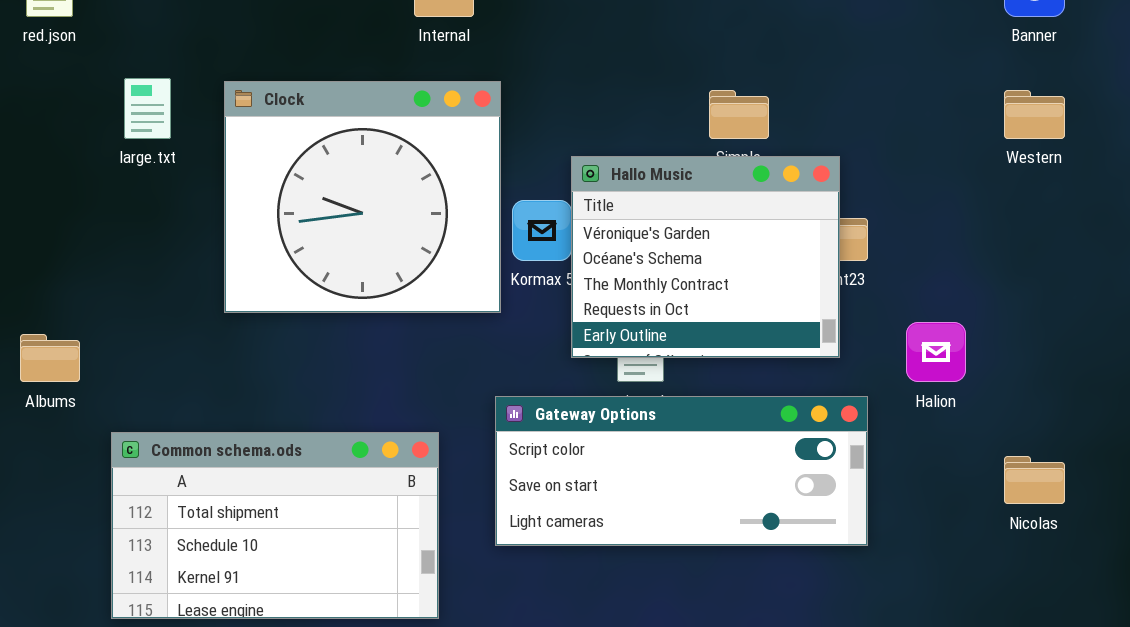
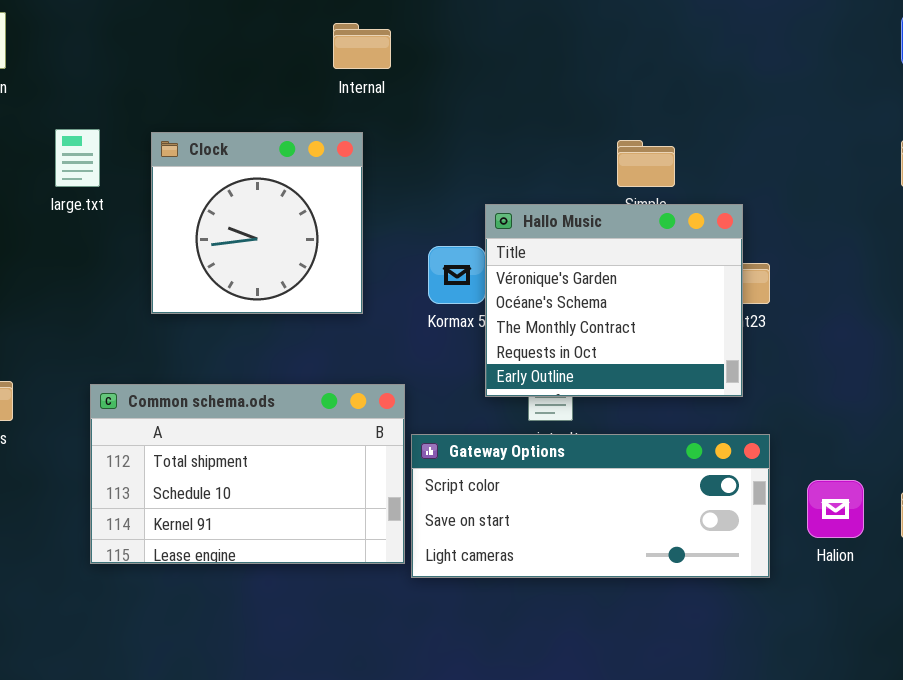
Clock: [224,81,501,313] -> [151,132,363,314], resized
Halion: [906,322,966,382] -> [807,480,864,538], moved
Common schema.ods: [111,432,439,619] -> [90,384,405,564], moved

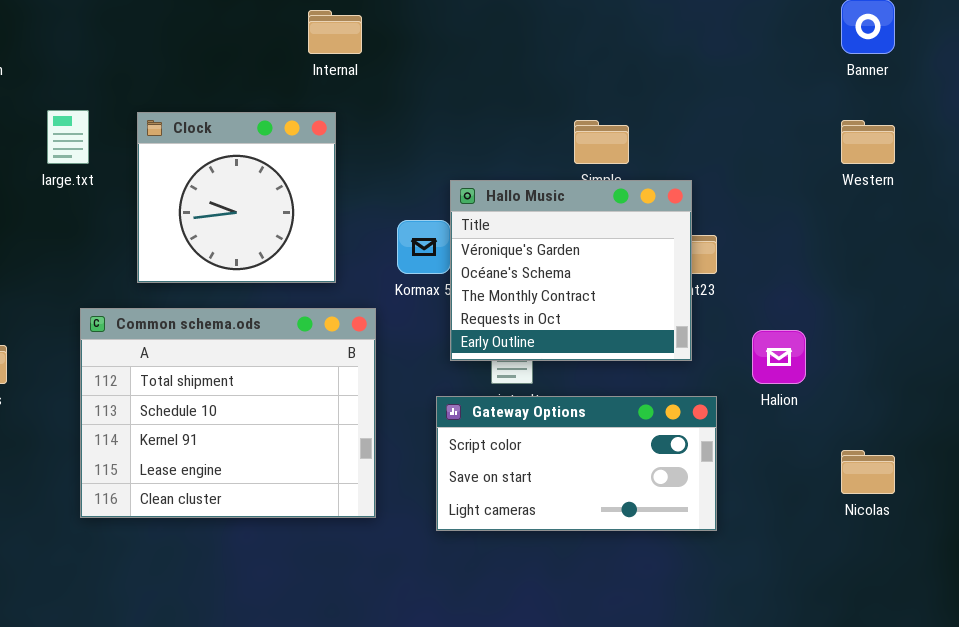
Common schema.ods: [90,384,405,564] -> [80,308,376,518], resized
Gateway Options: [411,434,770,578] -> [436,396,717,531], resized
Halion: [807,480,864,538] -> [752,330,806,384], moved

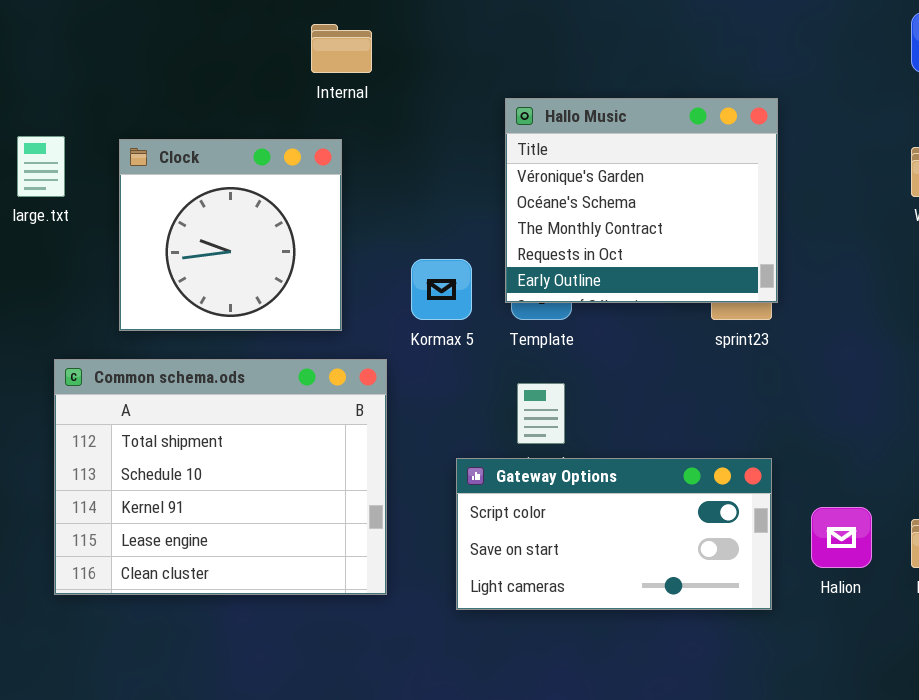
Hallo Music: [450,180,692,361] -> [505,98,778,303], moved
Halion: [752,330,806,384] -> [811,507,872,568], moved

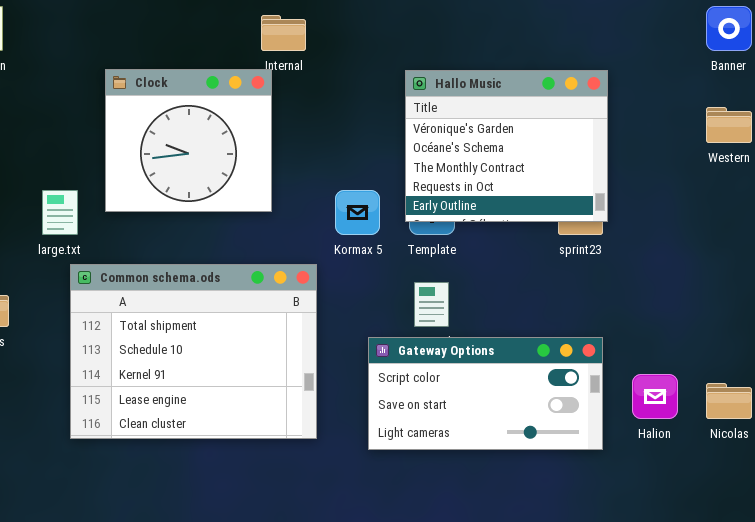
large.txt: [17,136,65,197] -> [42,190,78,235], moved
Clock: [119,139,342,331] -> [105,69,272,212], moved

